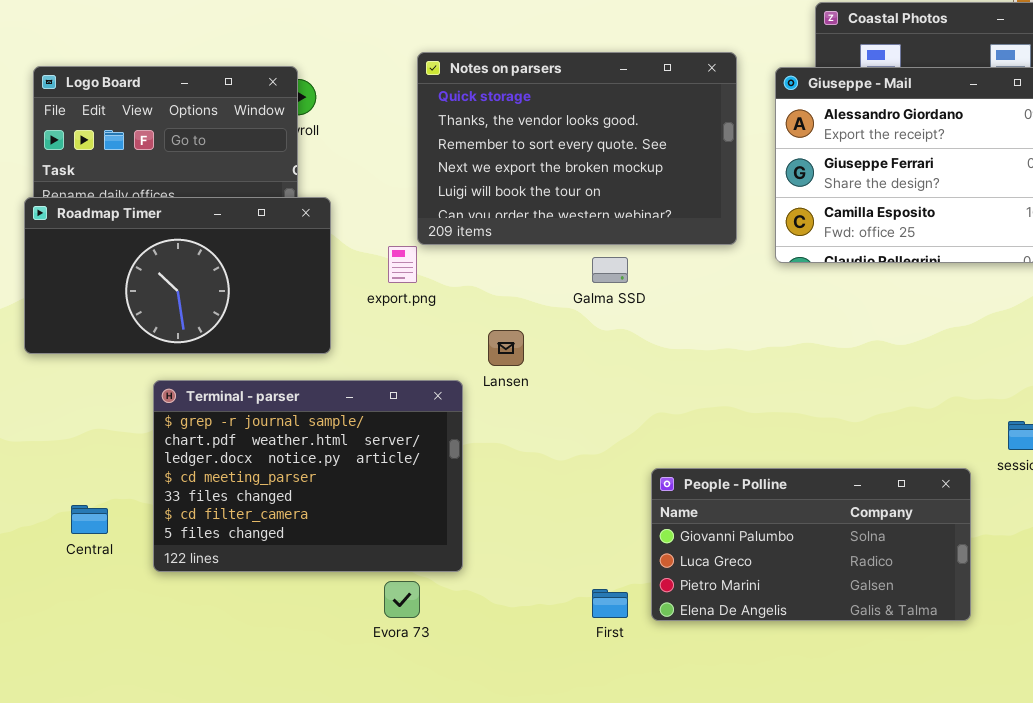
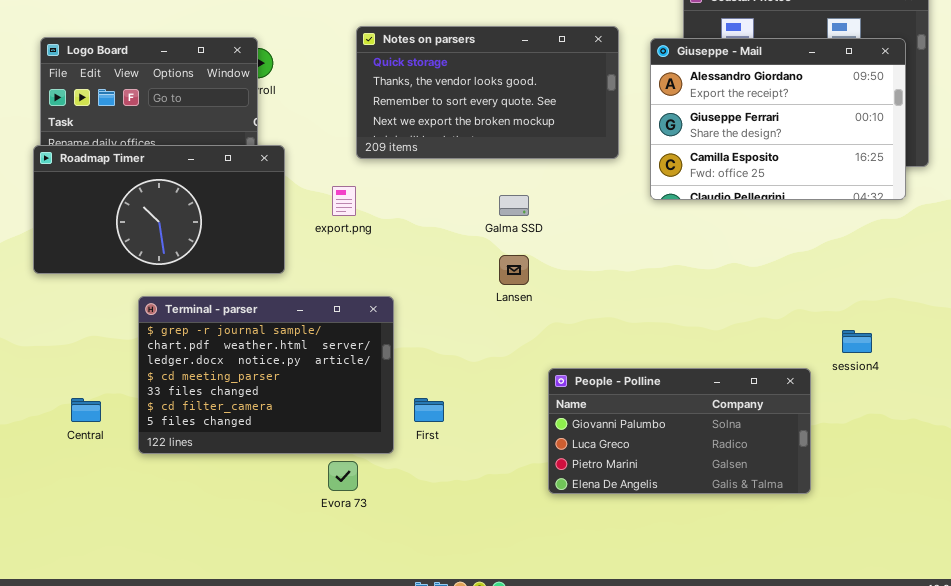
Notes on parsers: [417,52,737,245] -> [356,26,619,159], resized
Lansen: [488,330,524,366] -> [499,255,529,285], moved
First: [592,589,628,618] -> [414,398,444,422], moved

